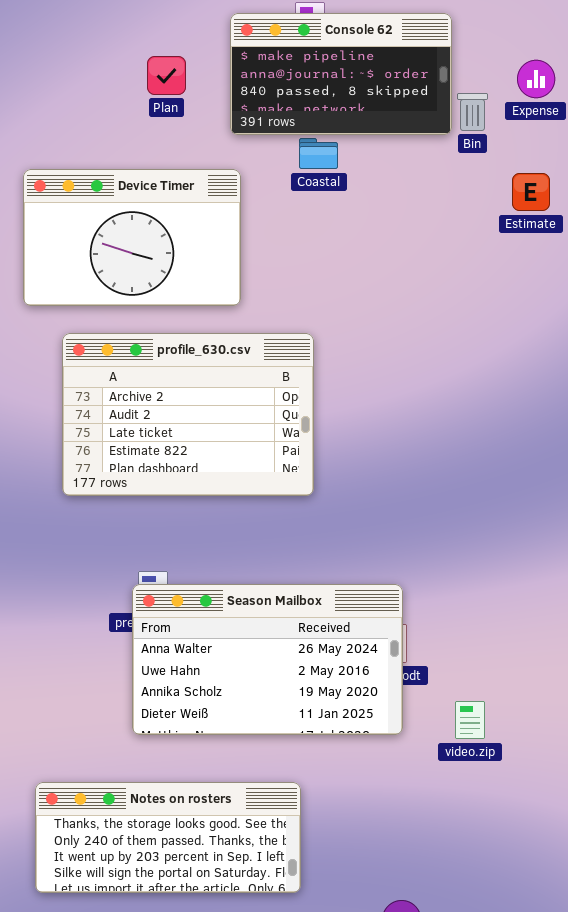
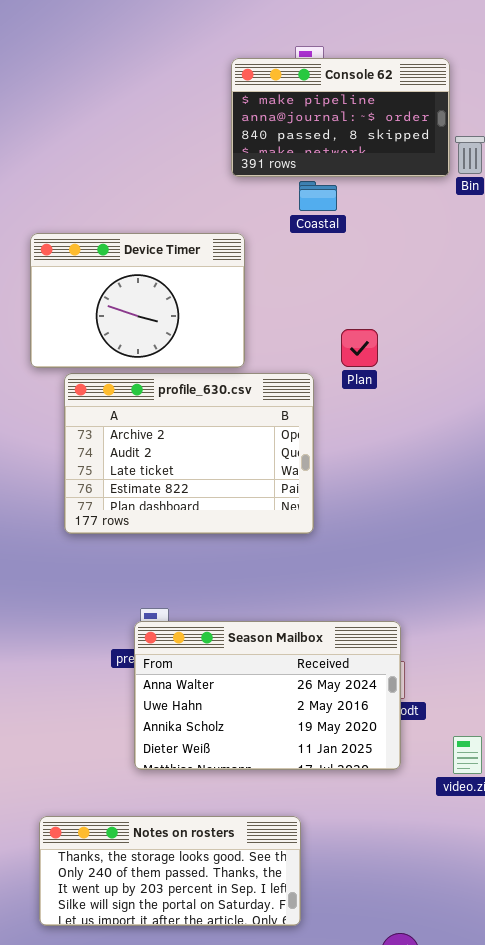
Plan: [147,56,186,95] -> [341,329,378,367], moved
Device Timer: [23,169,241,306] -> [30,233,245,368], moved

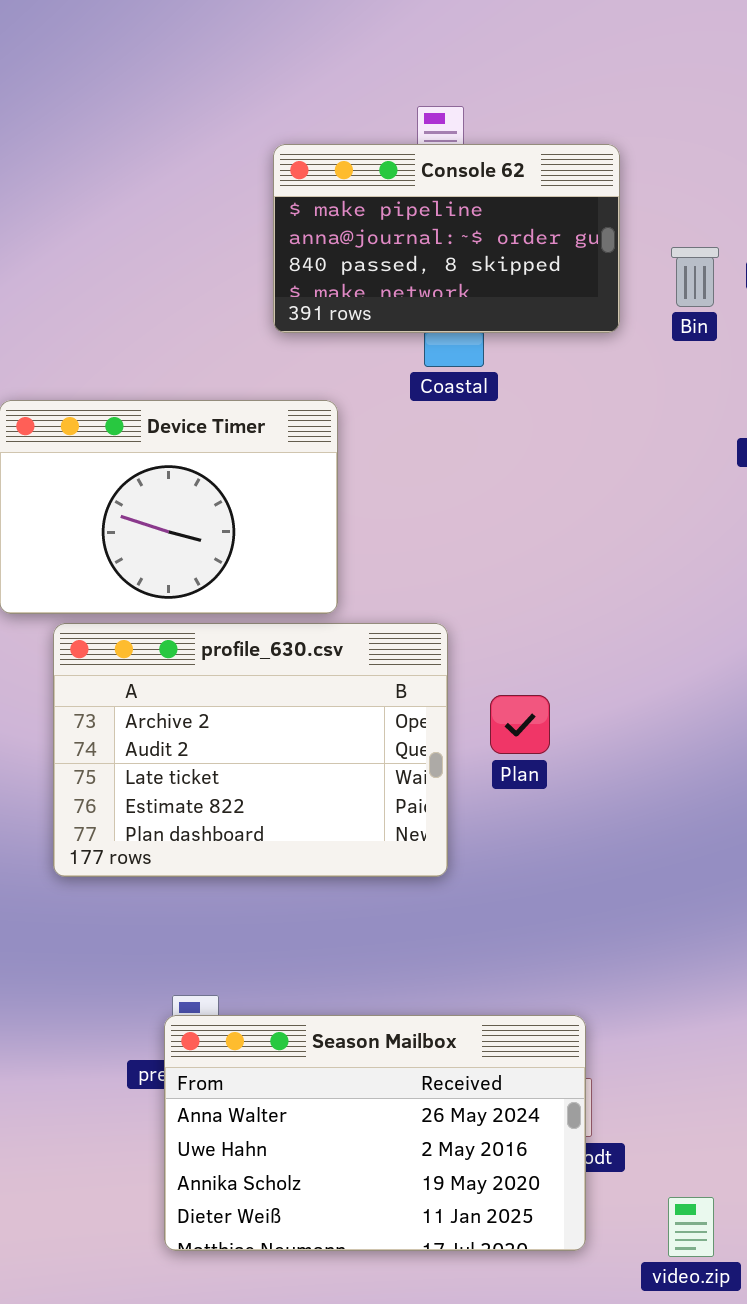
Console 62: [231,58,450,177] -> [273,144,620,333], moved
Plan: [341,329,378,367] -> [490,695,550,754], moved

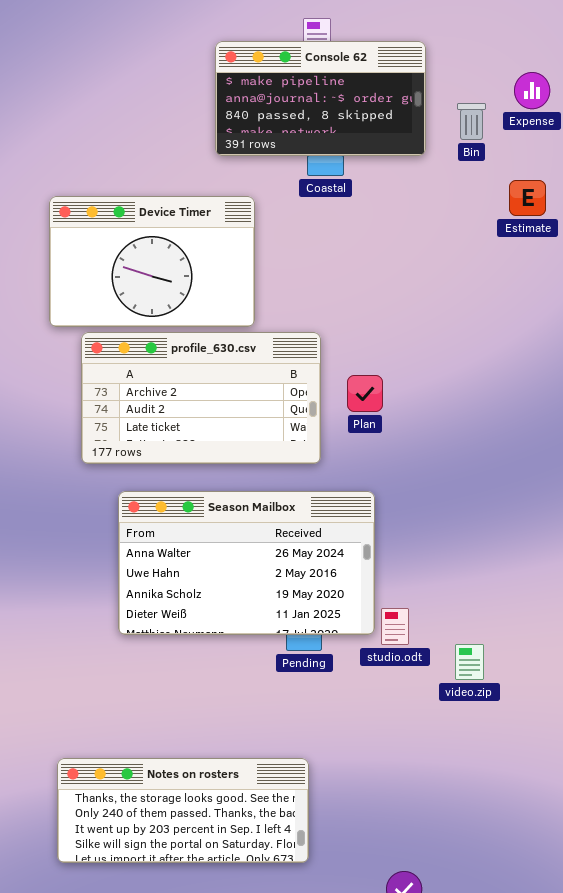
profile_630.csv: [53,623,448,877] -> [81,332,321,464], resized
Season Mailbox: [164,1015,586,1251] -> [118,491,375,635], moved
video.zip: [668,1197,714,1257] -> [455,644,484,680], moved

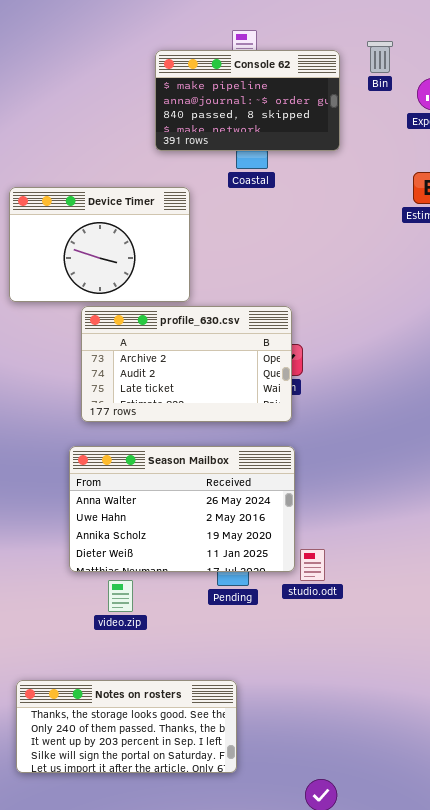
Bin: [457,103,486,140] -> [367,41,393,73], moved
profile_630.csv: [81,332,321,464] -> [81,306,292,422], moved
video.zip: [455,644,484,680] -> [108,580,133,612], moved

